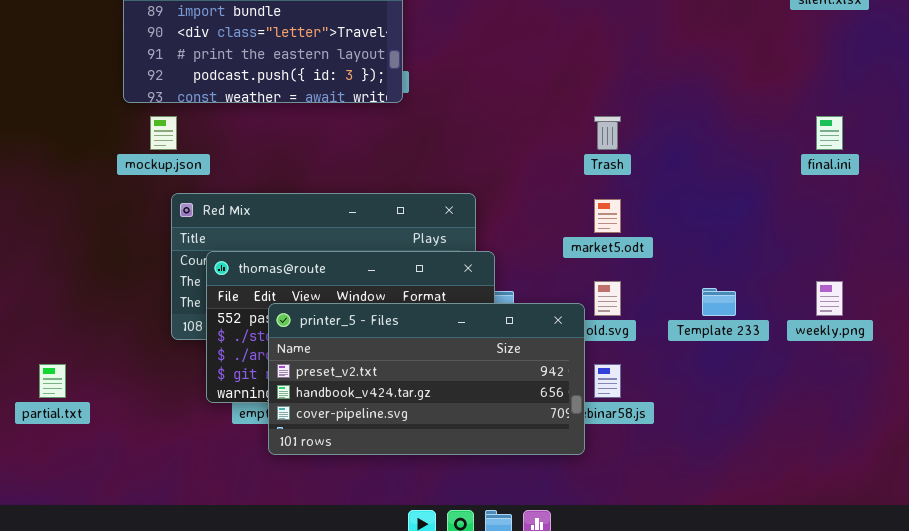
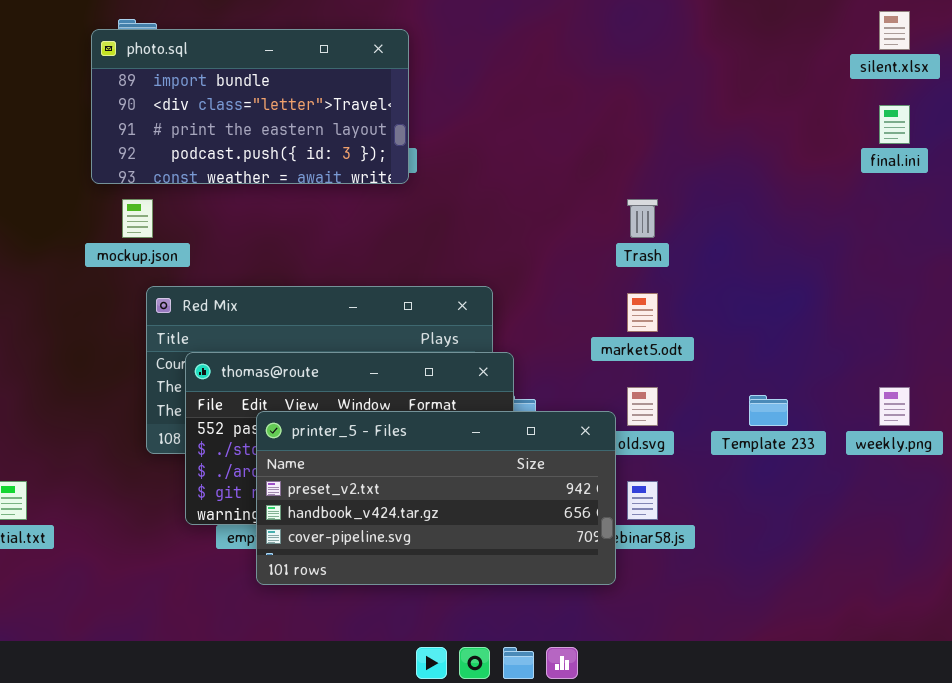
final.ini: [816,116,843,150] -> [879,105,910,144], moved

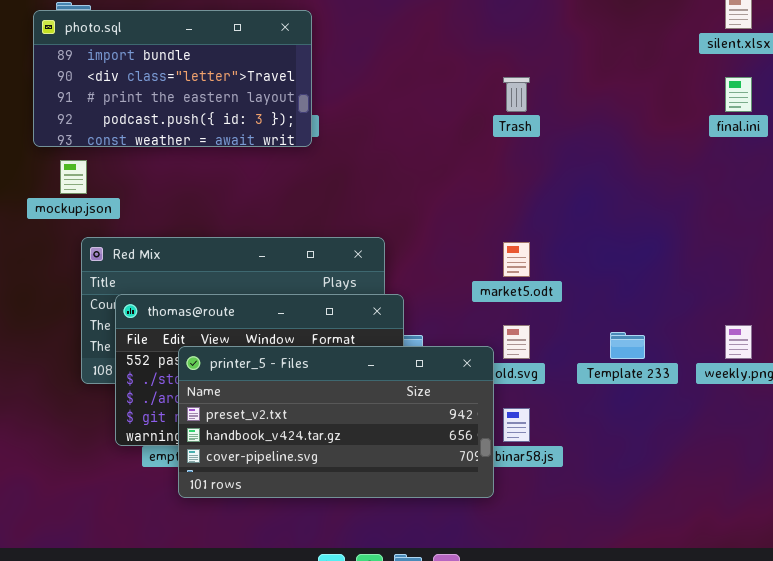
Trash: [627,199,658,238] -> [503,77,530,112], moved

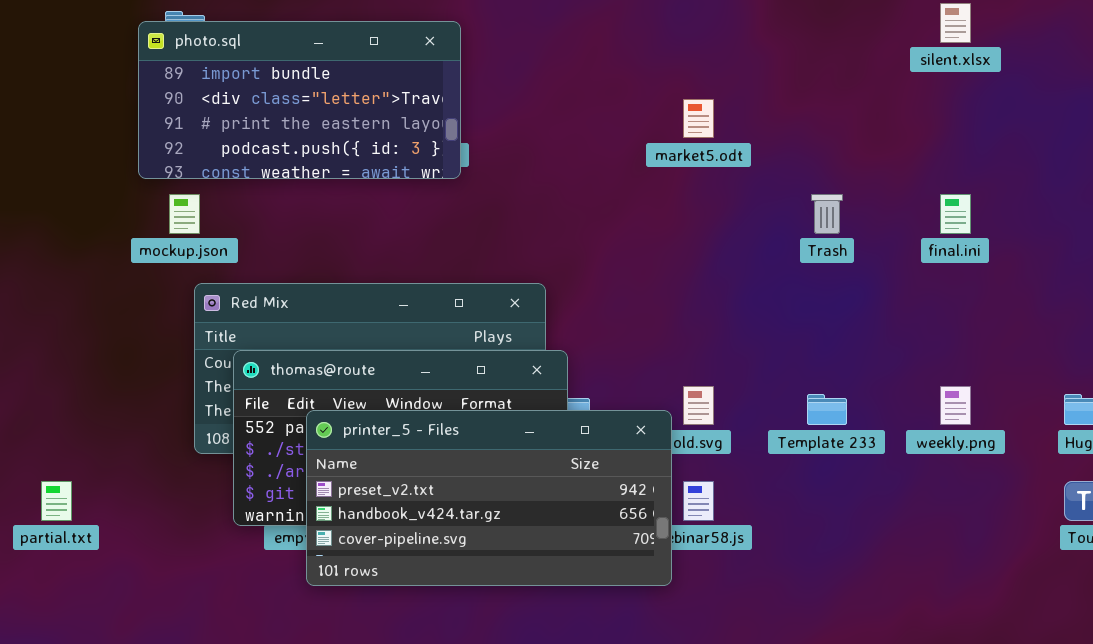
Trash: [503,77,530,112] -> [811,194,843,234], moved
final.ini: [725,77,752,112] -> [940,194,971,234], moved
market5.odt: [503,242,530,277] -> [683,99,714,138], moved

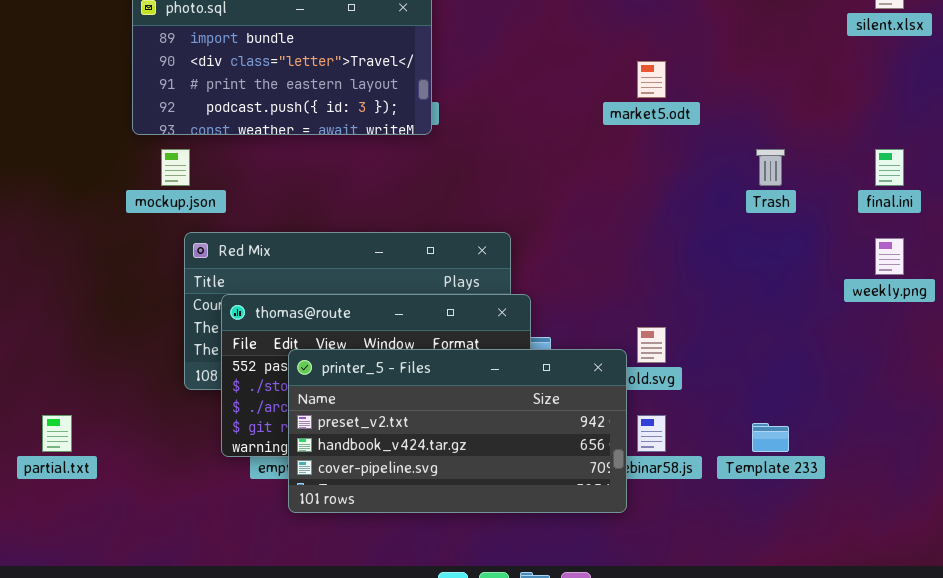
weekly.png: [940,386,971,425] -> [875,238,904,275], moved
Template 233: [807,394,847,425] -> [752,423,789,452], moved

